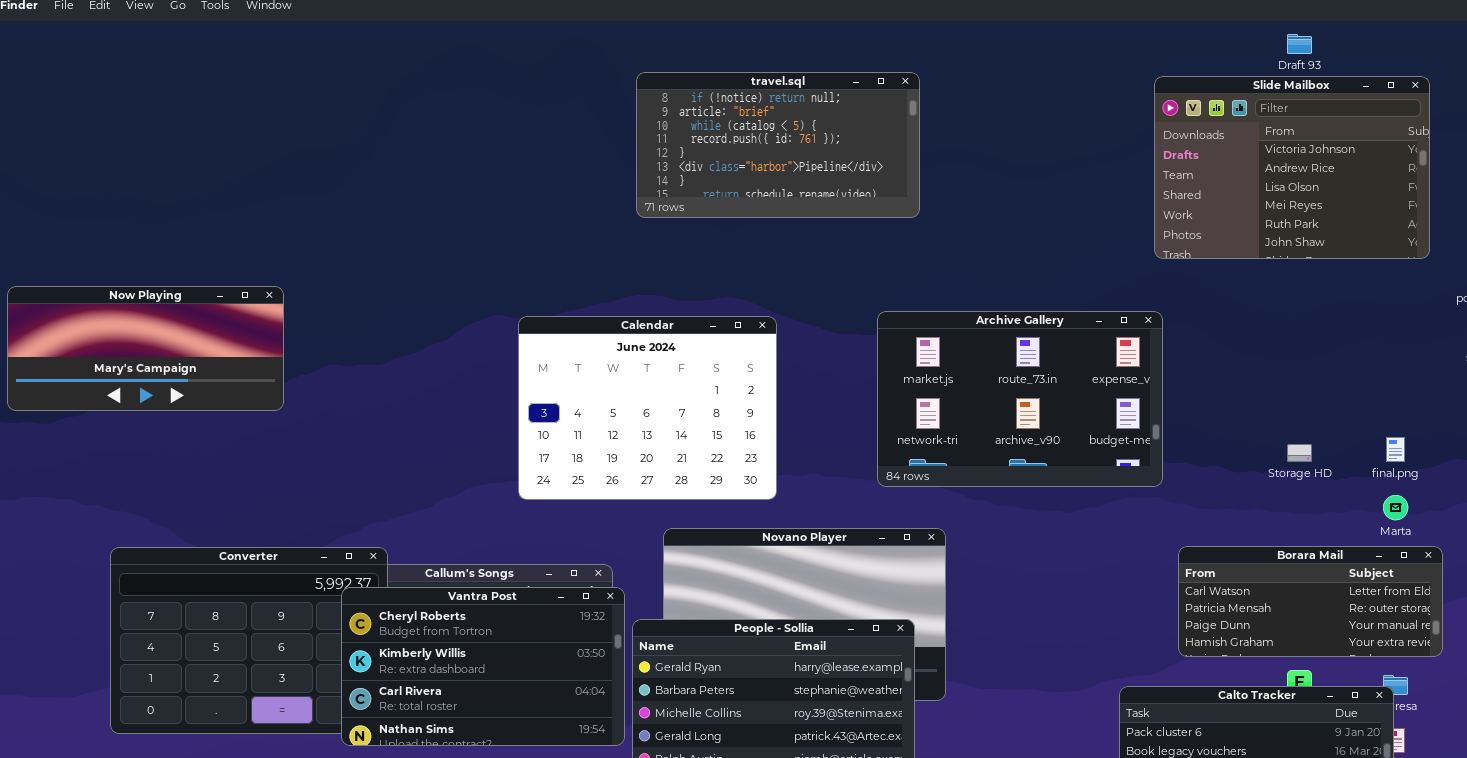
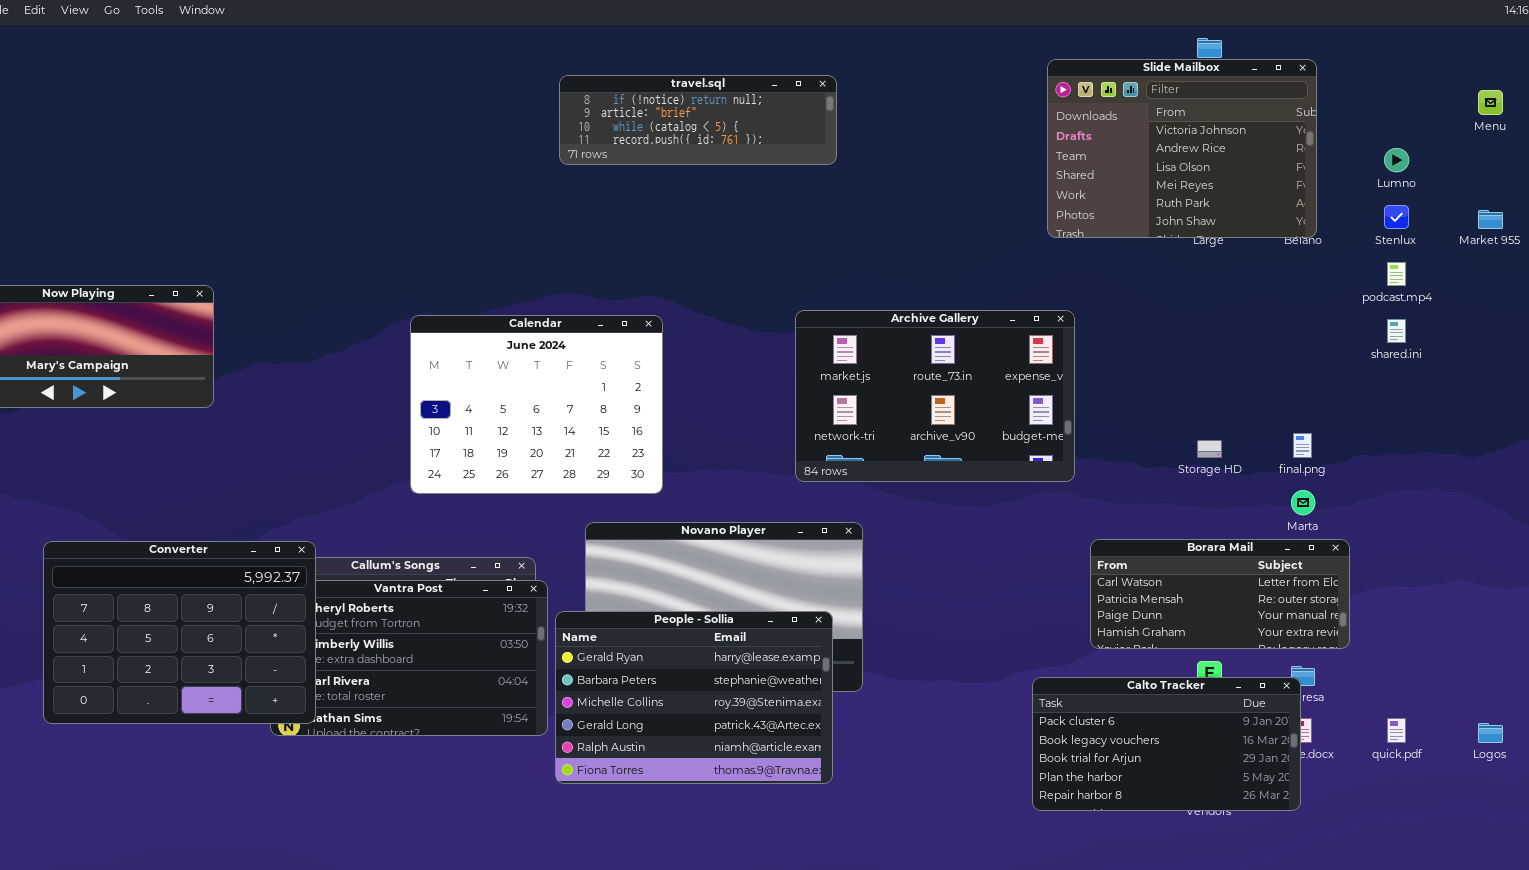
travel.sql: [636,72,920,218] -> [559,75,837,165], resized
Slide Mailbox: [1154,76,1430,259] -> [1047,59,1317,238], moved
Calendar: [518,316,777,500] -> [410,315,663,494], moved
Converter: [110,547,388,734] -> [43,541,316,724], raised

